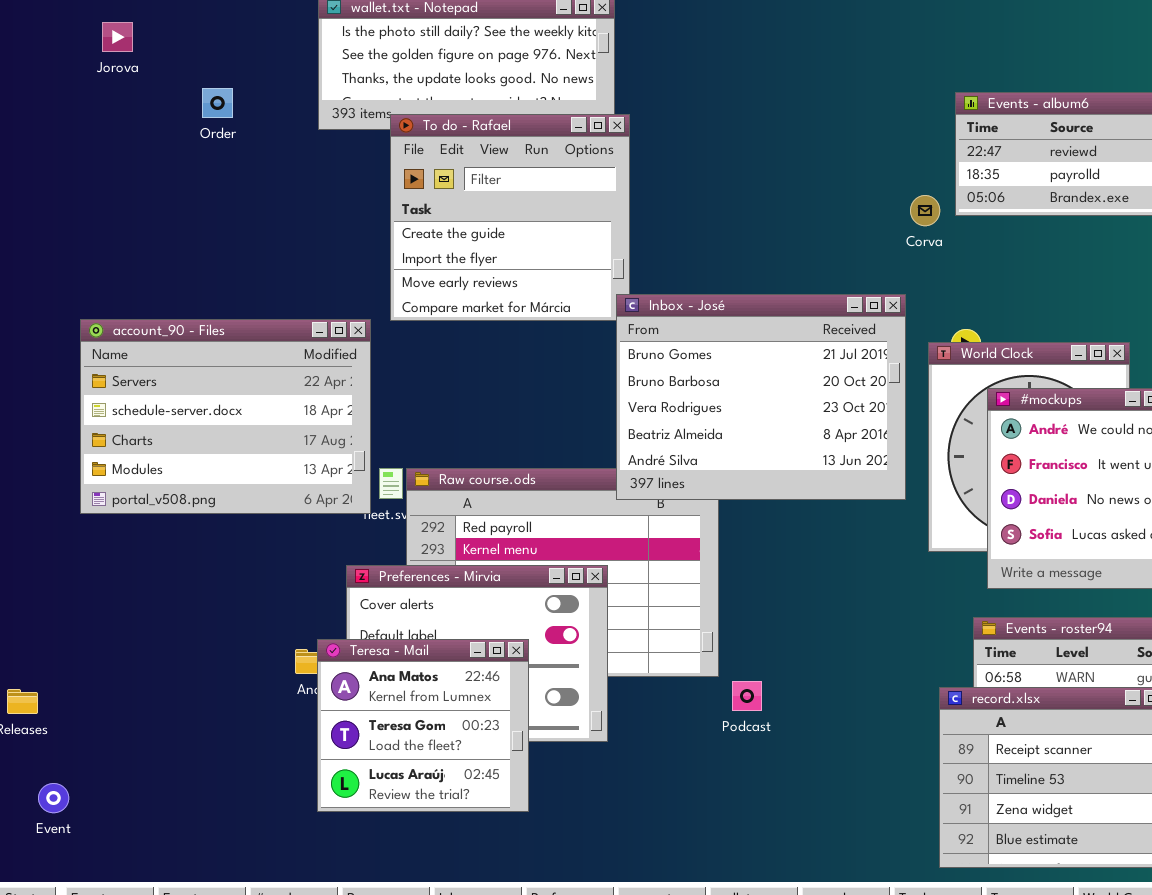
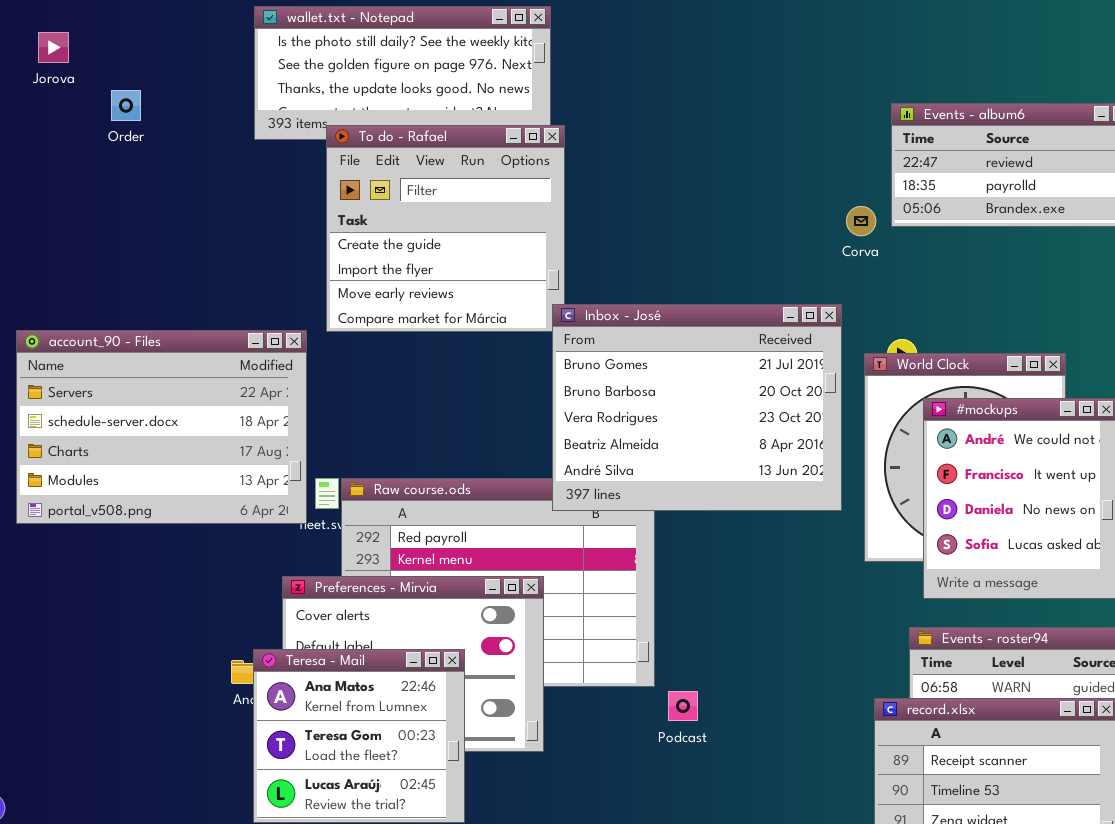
Order: [202,88,233,118] -> [111,90,141,121], moved

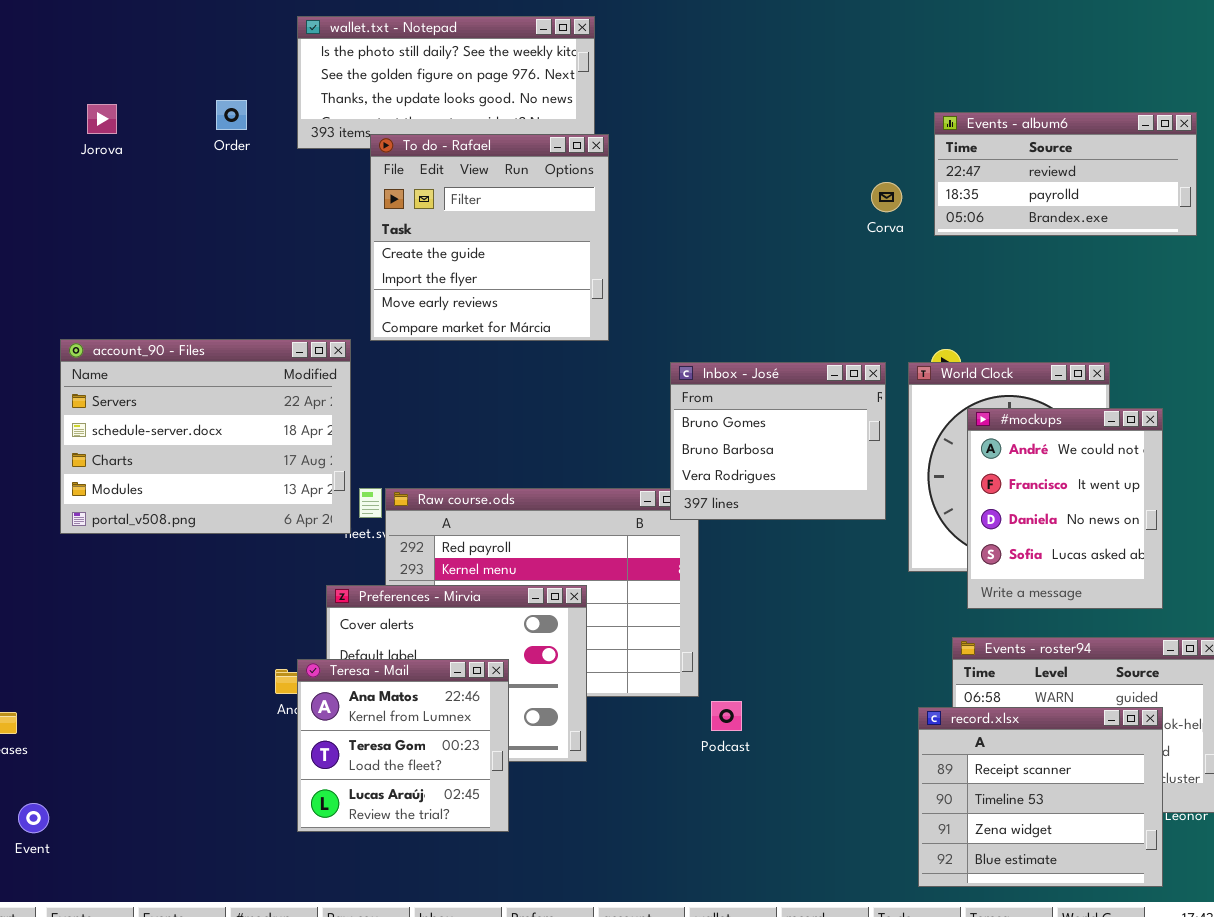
Jorova: [38,32,69,63] -> [87,104,117,134], moved
Order: [111,90,141,121] -> [216,100,247,130], moved
Corva: [846,206,876,236] -> [871,182,902,212], moved
Inbox - José: [552,304,842,511] -> [670,362,886,520], resized

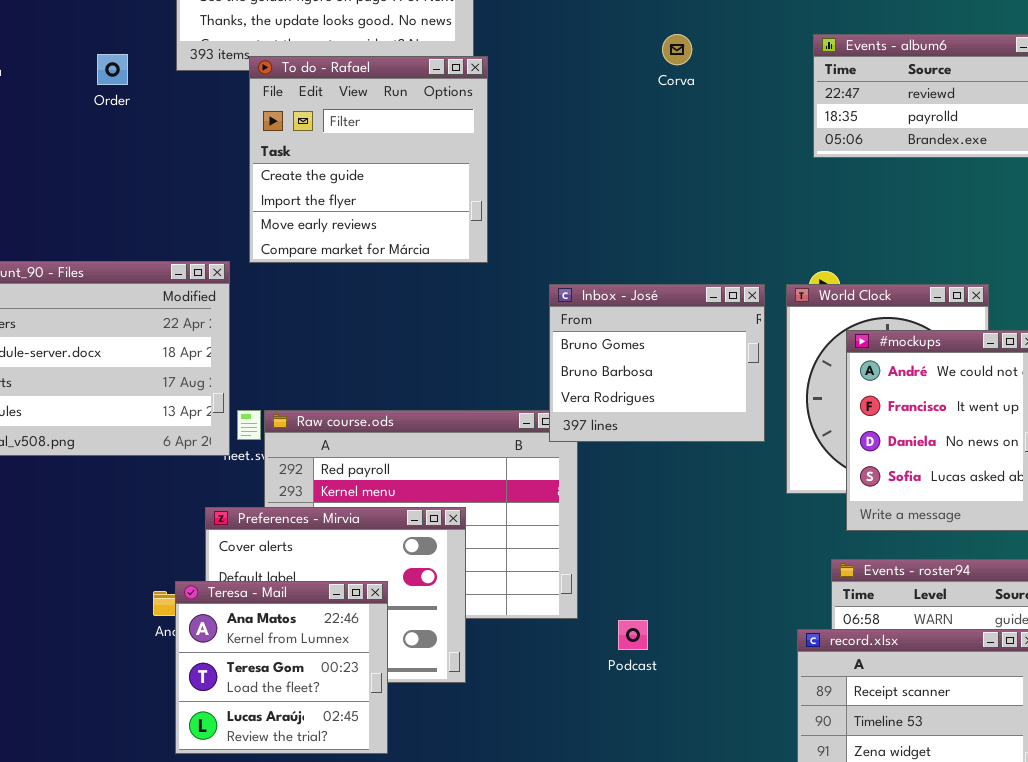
Order: [216,100,247,130] -> [97,54,128,85], moved
Corva: [871,182,902,212] -> [662,34,692,65], moved
Podcast: [711,701,742,731] -> [618,620,648,650], moved

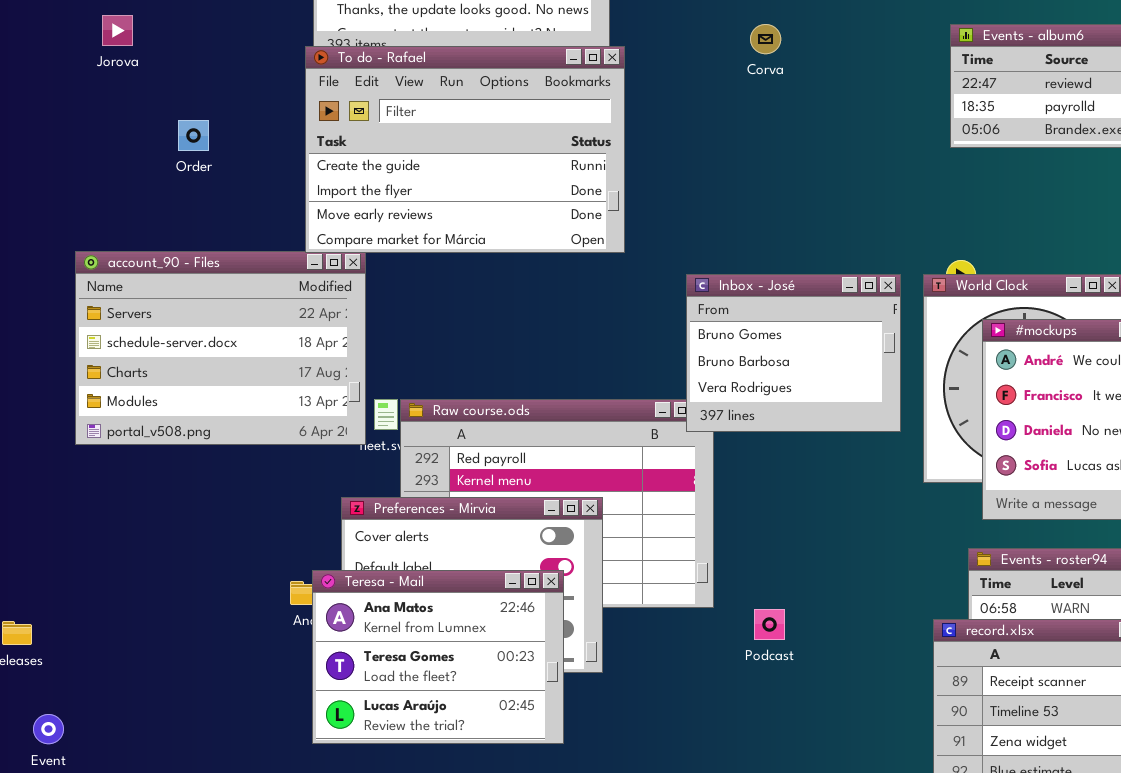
Corva: [662,34,692,65] -> [750,24,781,54], moved
Order: [97,54,128,85] -> [178,120,209,151], moved
To do - Rafael: [249,56,488,263] -> [305,46,625,253], resized
Teresa - Mail: [175,581,388,754] -> [312,570,564,744], resized

